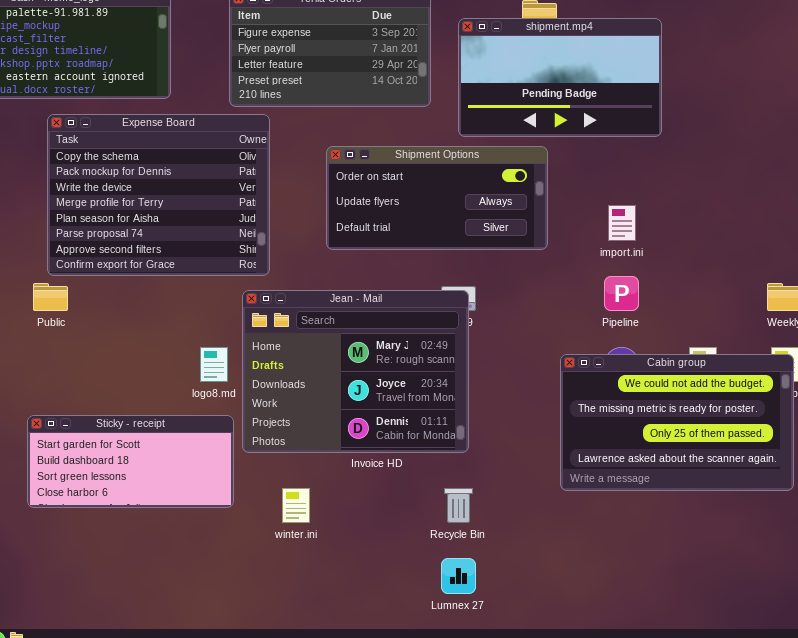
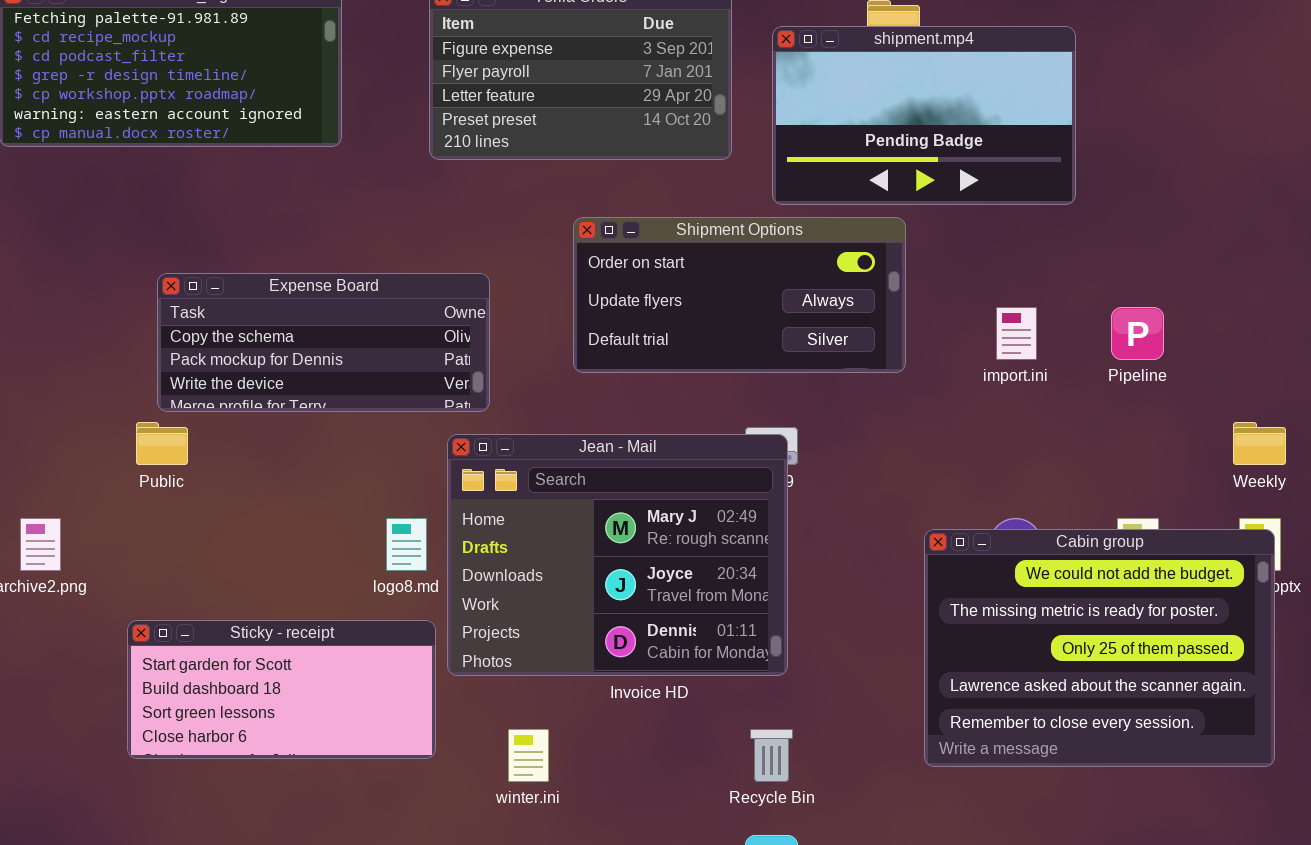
Expense Board: [47,114,270,276] -> [157,273,490,412], resized
Pipeline: [604,276,639,311] -> [1111,307,1164,360], moved
Cabin group: [560,354,794,491] -> [924,529,1275,767], resized

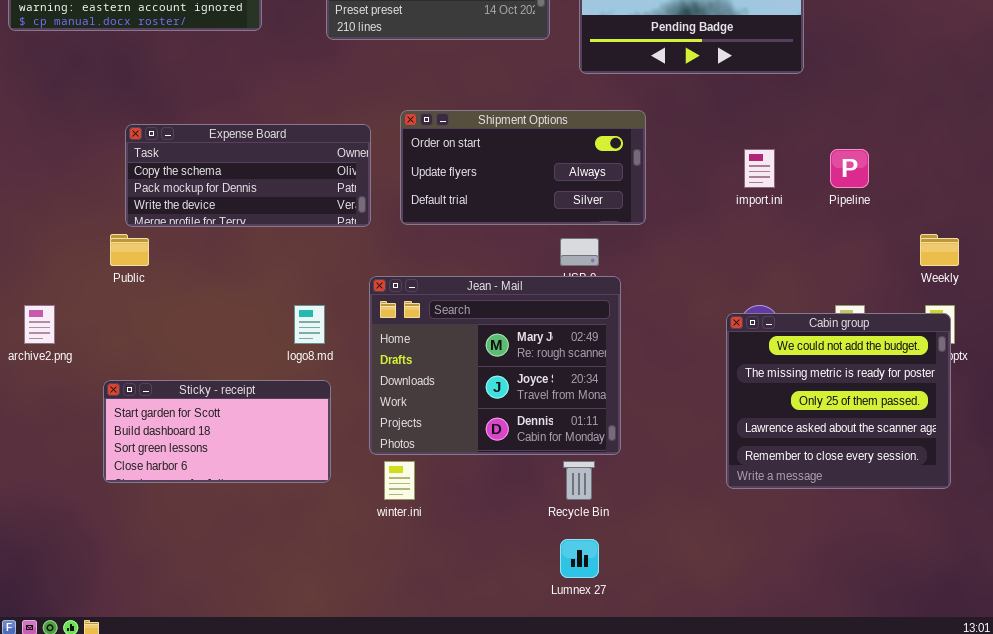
Shipment Options: [573,217,906,373] -> [400,110,646,225], moved
Jean - Mail: [447,434,788,676] -> [369,276,621,455], moved
Cabin group: [924,529,1275,767] -> [726,313,951,489], resized

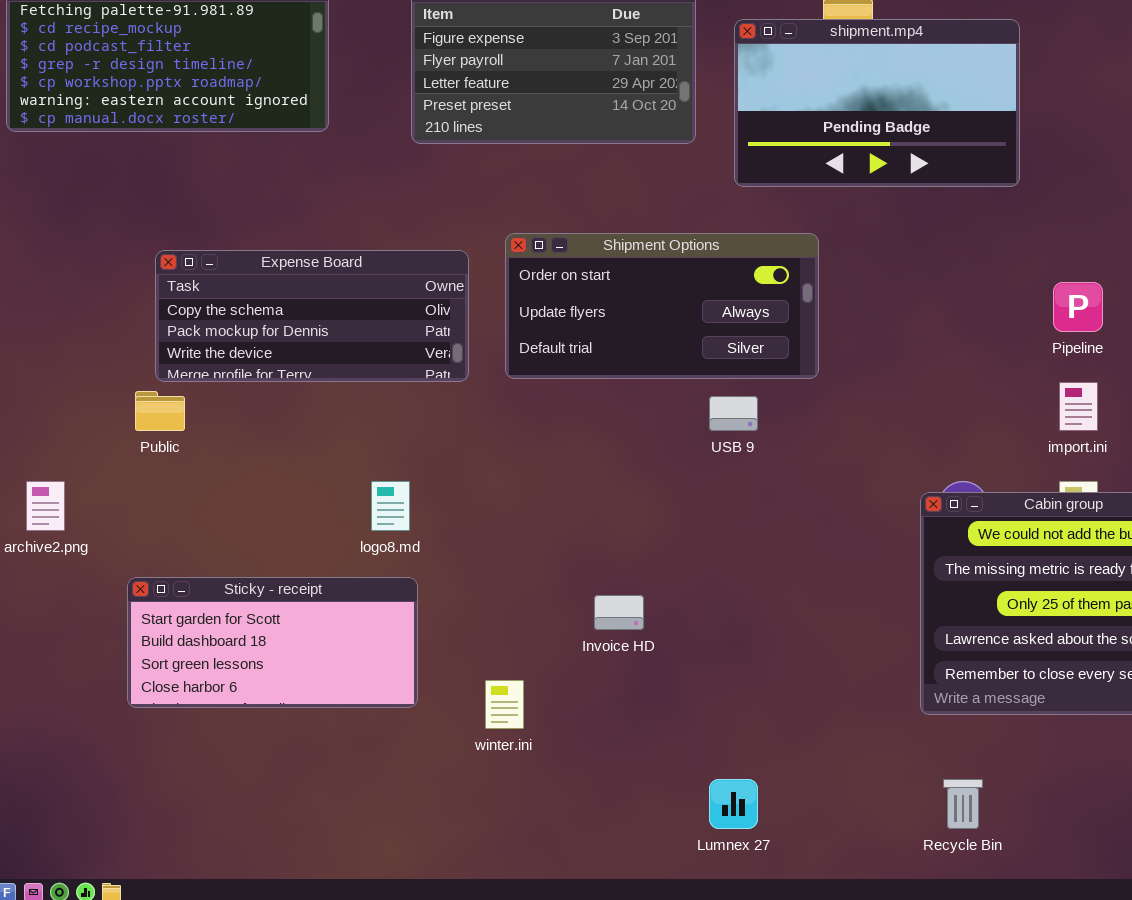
import.ini: [744,149,775,188] -> [1059,382,1098,431], moved
Jean - Mail: [369,276,621,455] -> none, closed
Recycle Bin: [563,461,595,500] -> [943,779,983,829], moved

